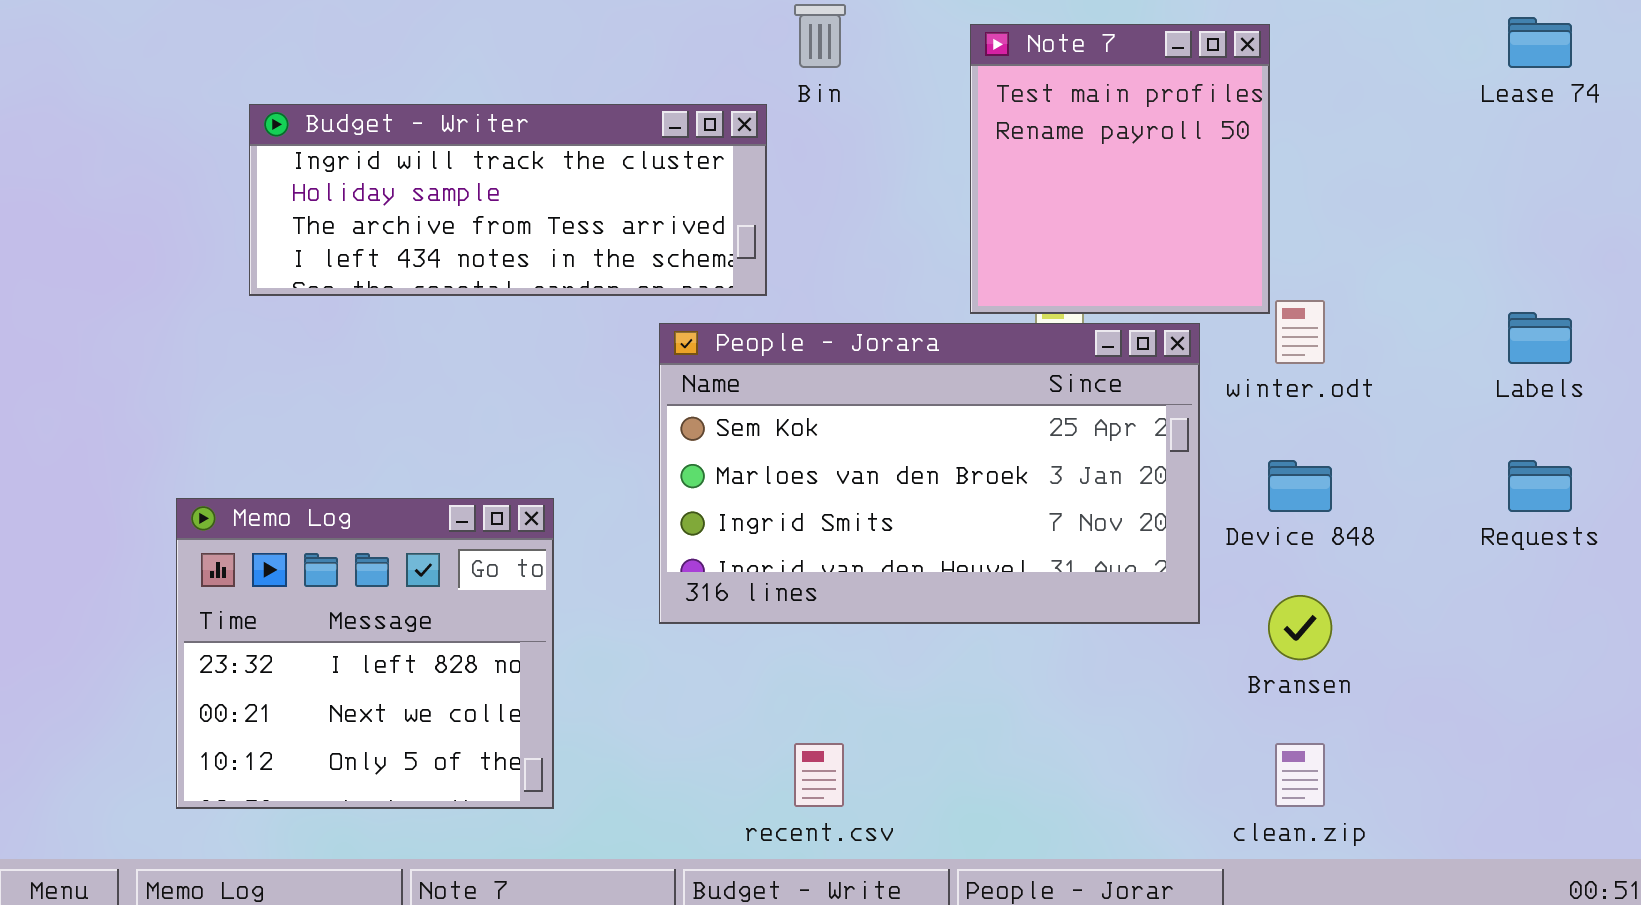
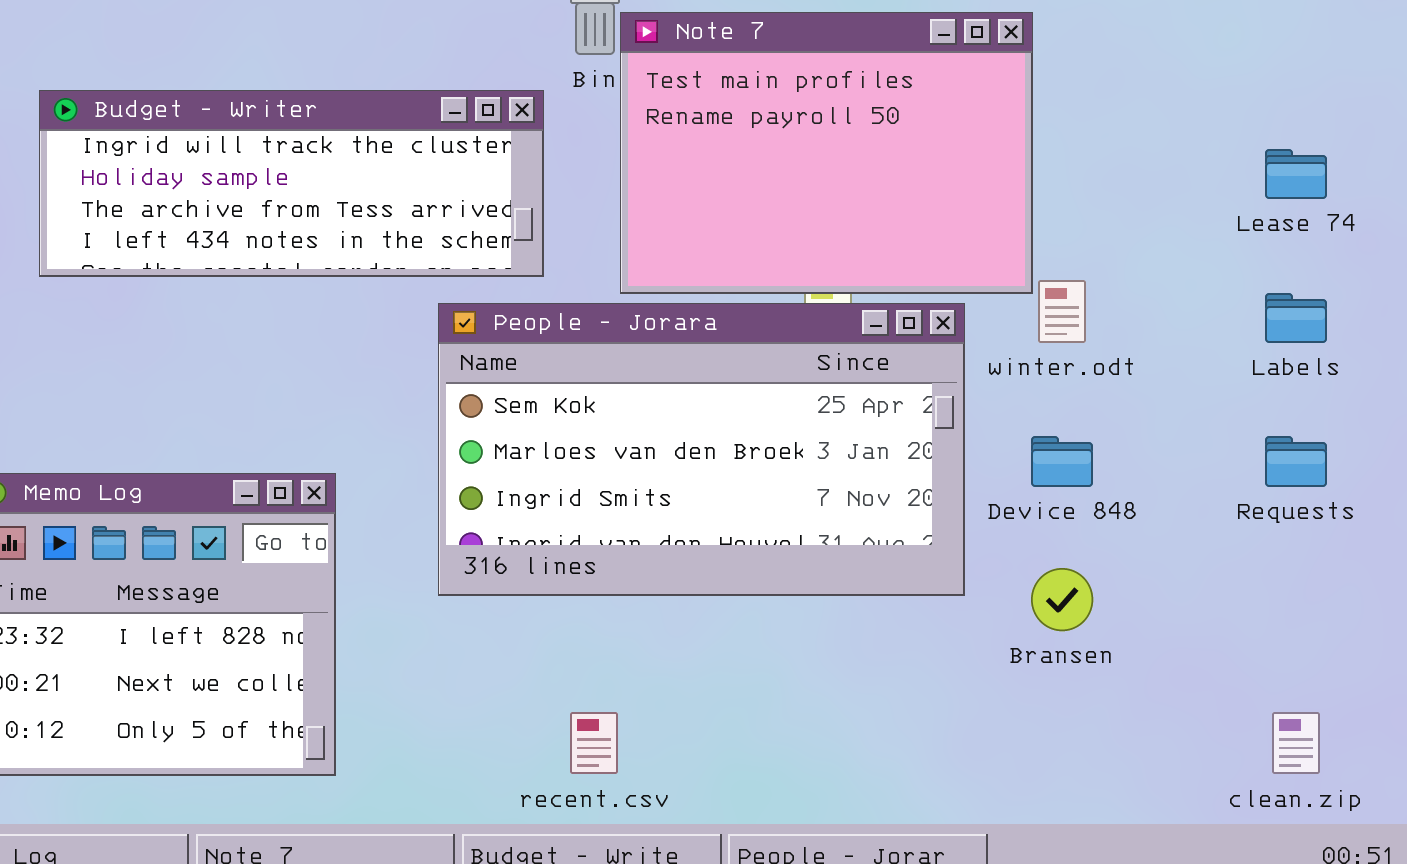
Lease 74: [1508,17,1572,68] -> [1265,149,1327,199], moved
Note 7: [970,24,1270,314] -> [620,12,1033,294], resized
clean.zip: [1275,743,1325,807] -> [1272,712,1320,774], moved

